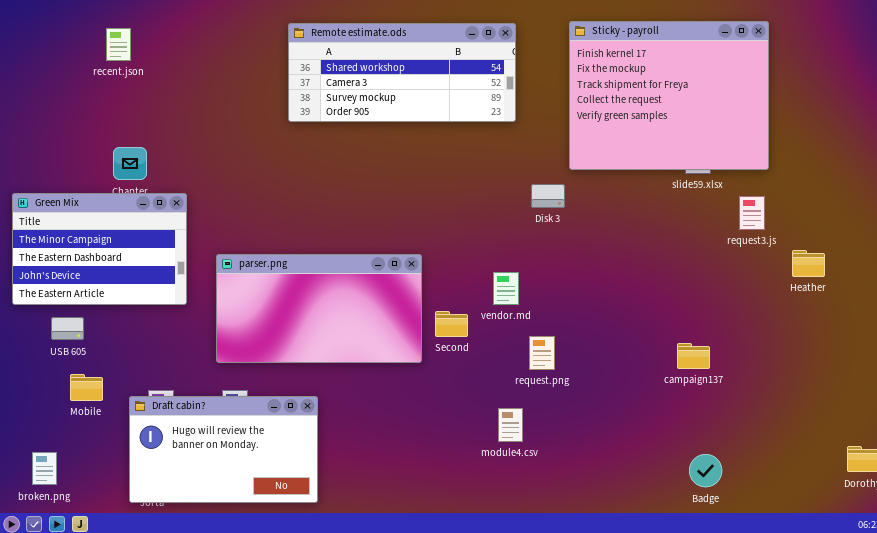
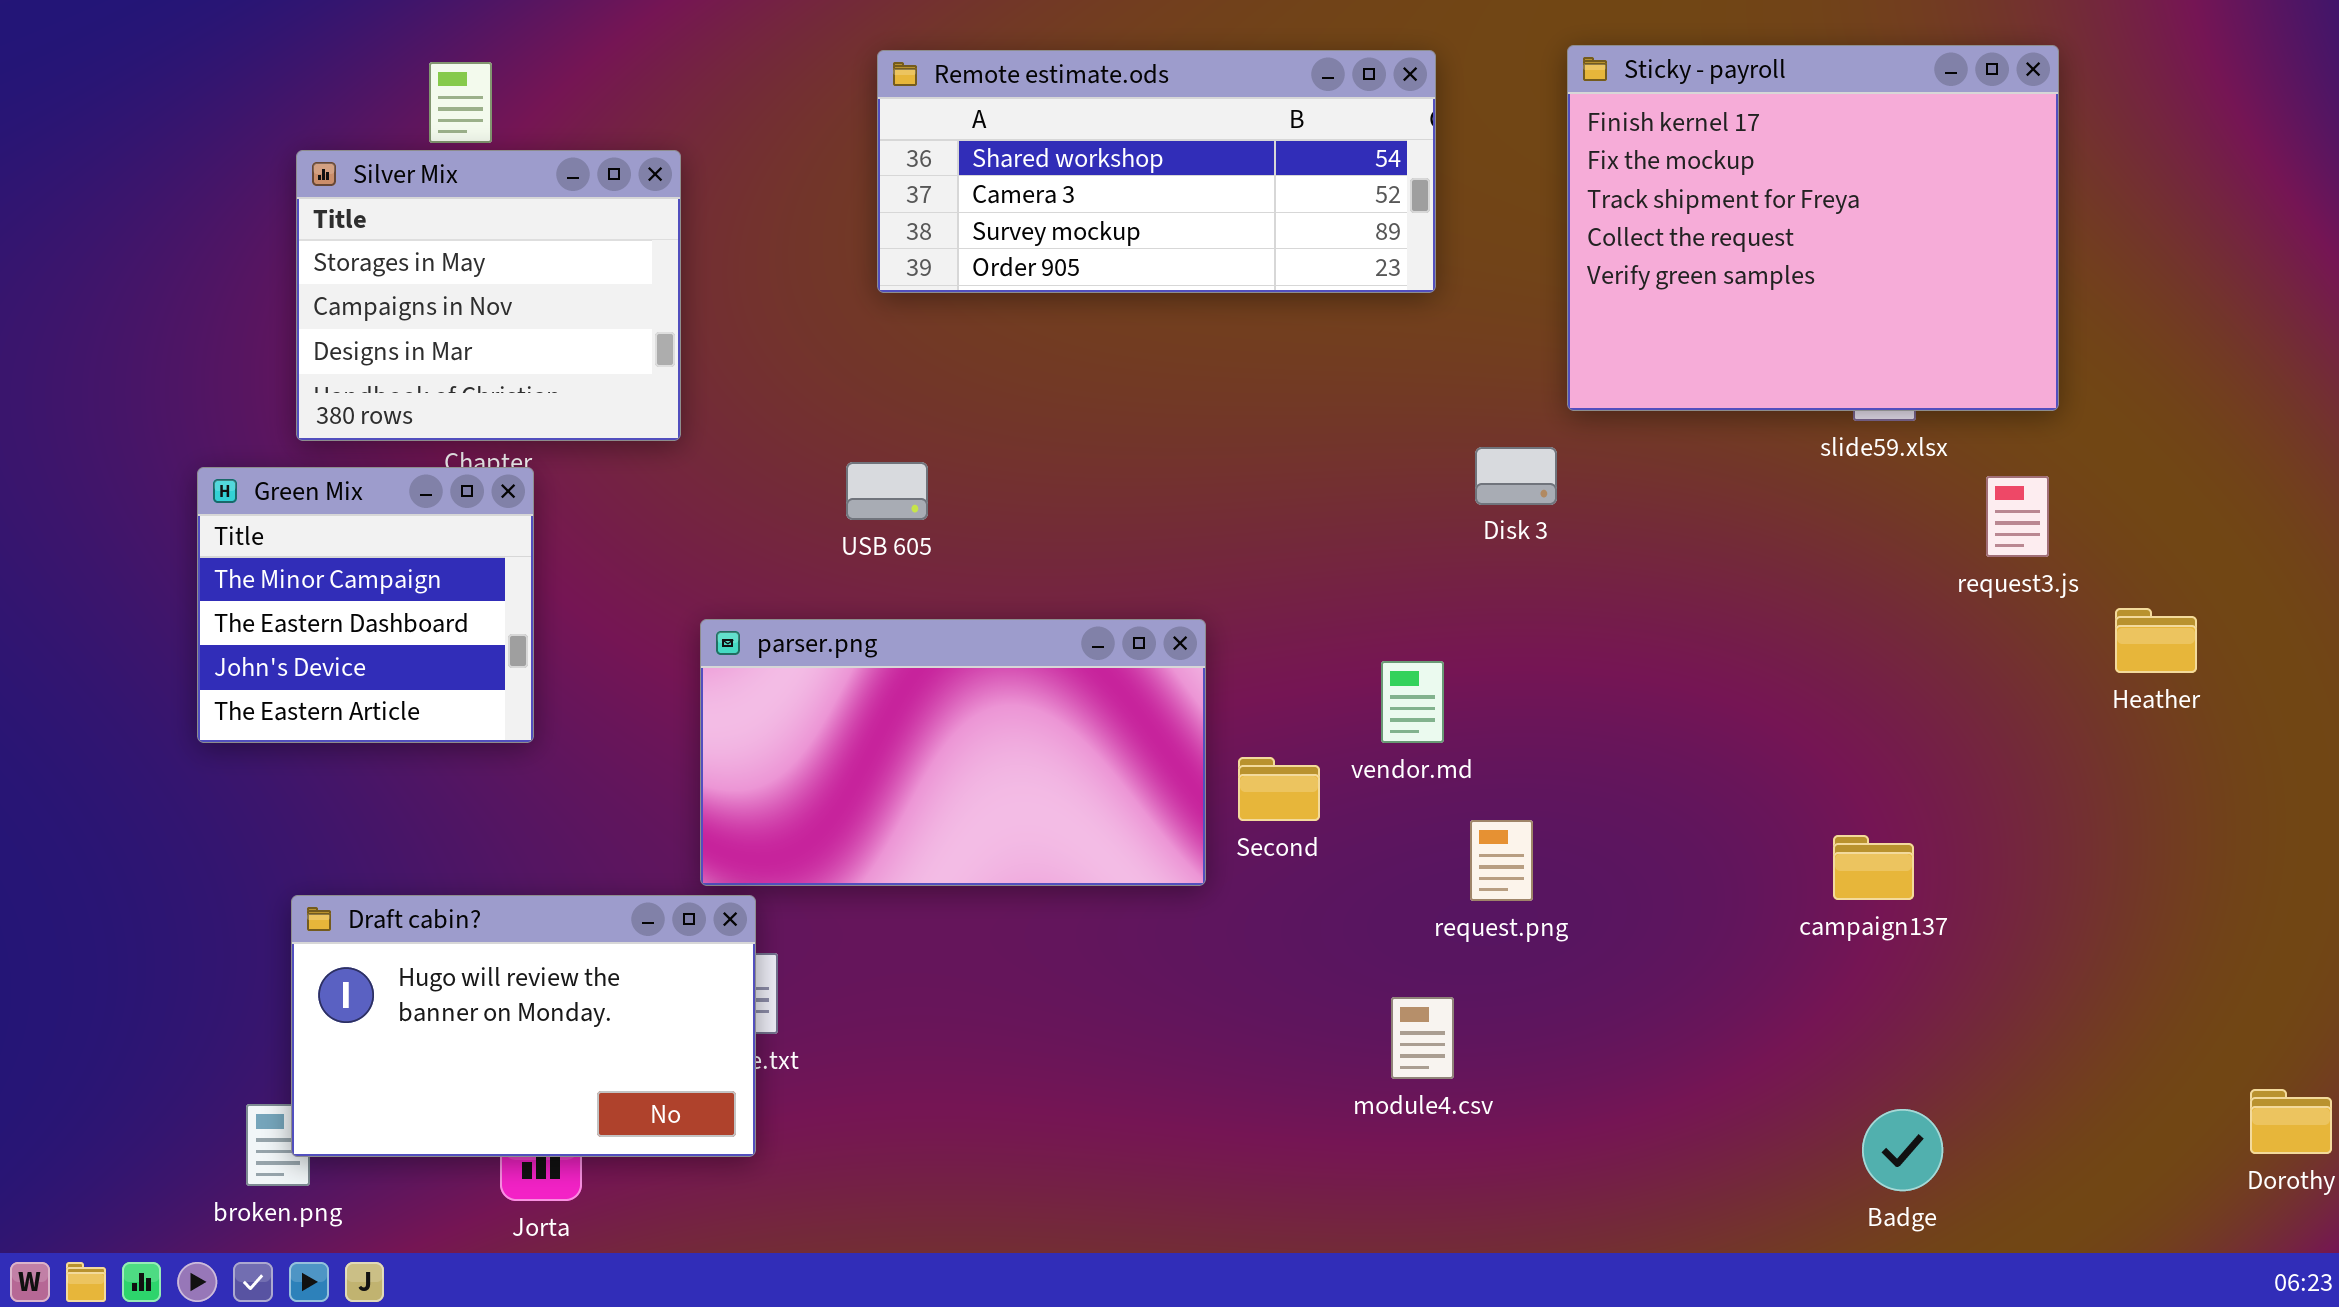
Silver Mix: none -> [296,150,681,441], opened
Green Mix: [12,193,187,305] -> [197,467,534,743], resized
USB 605: [51,317,84,340] -> [846,462,928,520], moved
Draft cabin?: [129,396,318,503] -> [291,895,756,1157], moved

